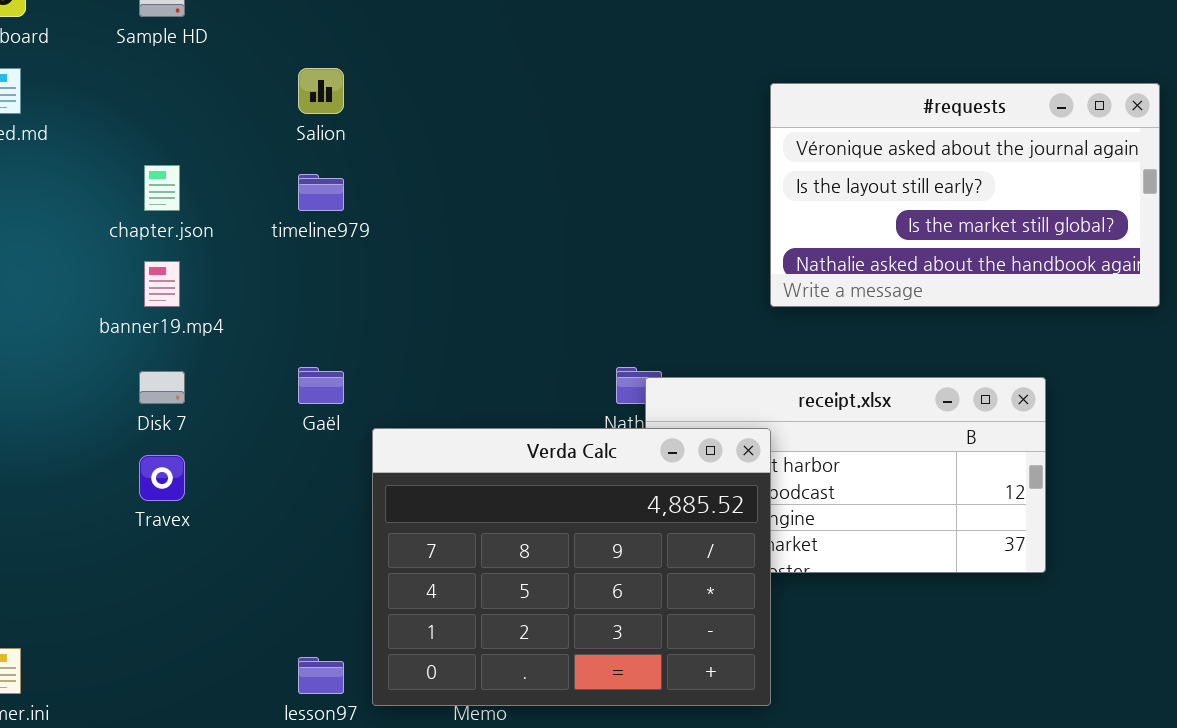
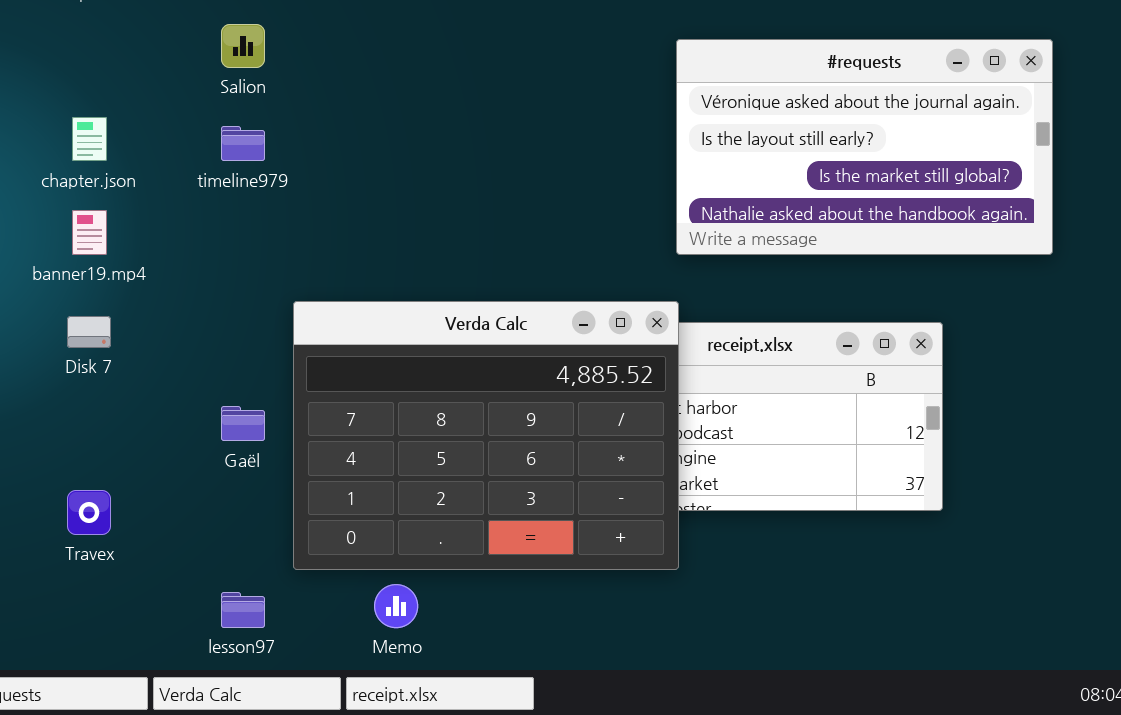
Gaël: [298,367,344,404] -> [221,406,265,441], moved
Verda Calc: [372,428,771,706] -> [293,301,679,570], moved
Travex: [139,455,185,501] -> [67,490,111,535], moved

